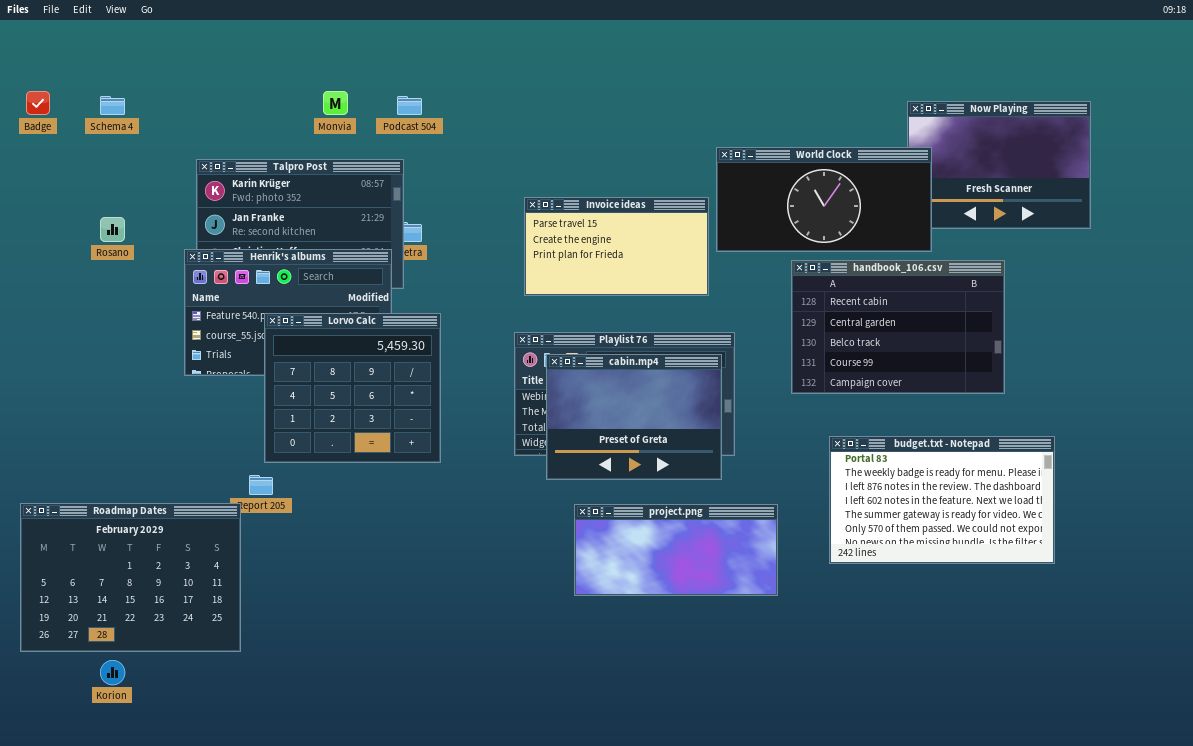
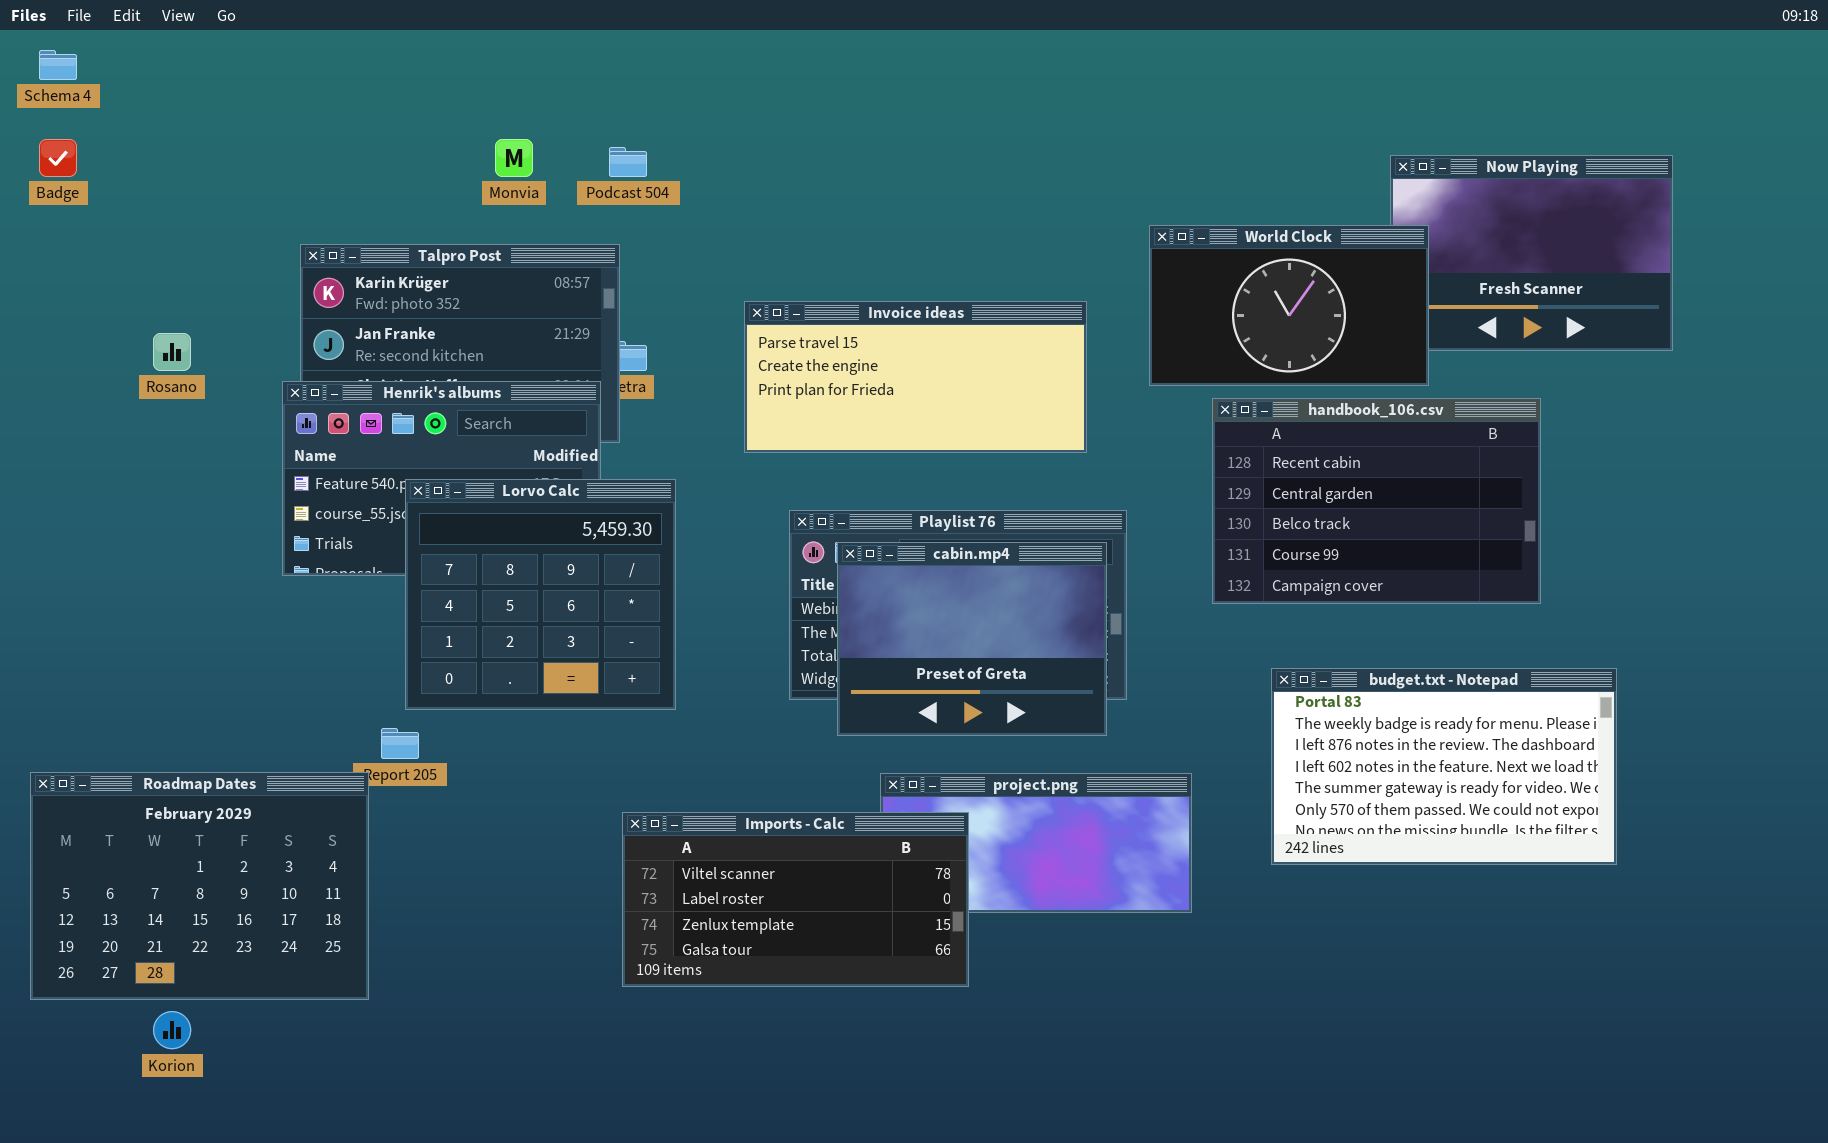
Schema 4: [100,96,125,115] -> [39,50,77,80], moved
World Clock: [716,147,932,252] -> [1149,225,1429,386], resized
Invoice ideas: [524,197,709,296] -> [744,301,1087,453], resized
Imports - Calc: none -> [622,812,969,987], opened

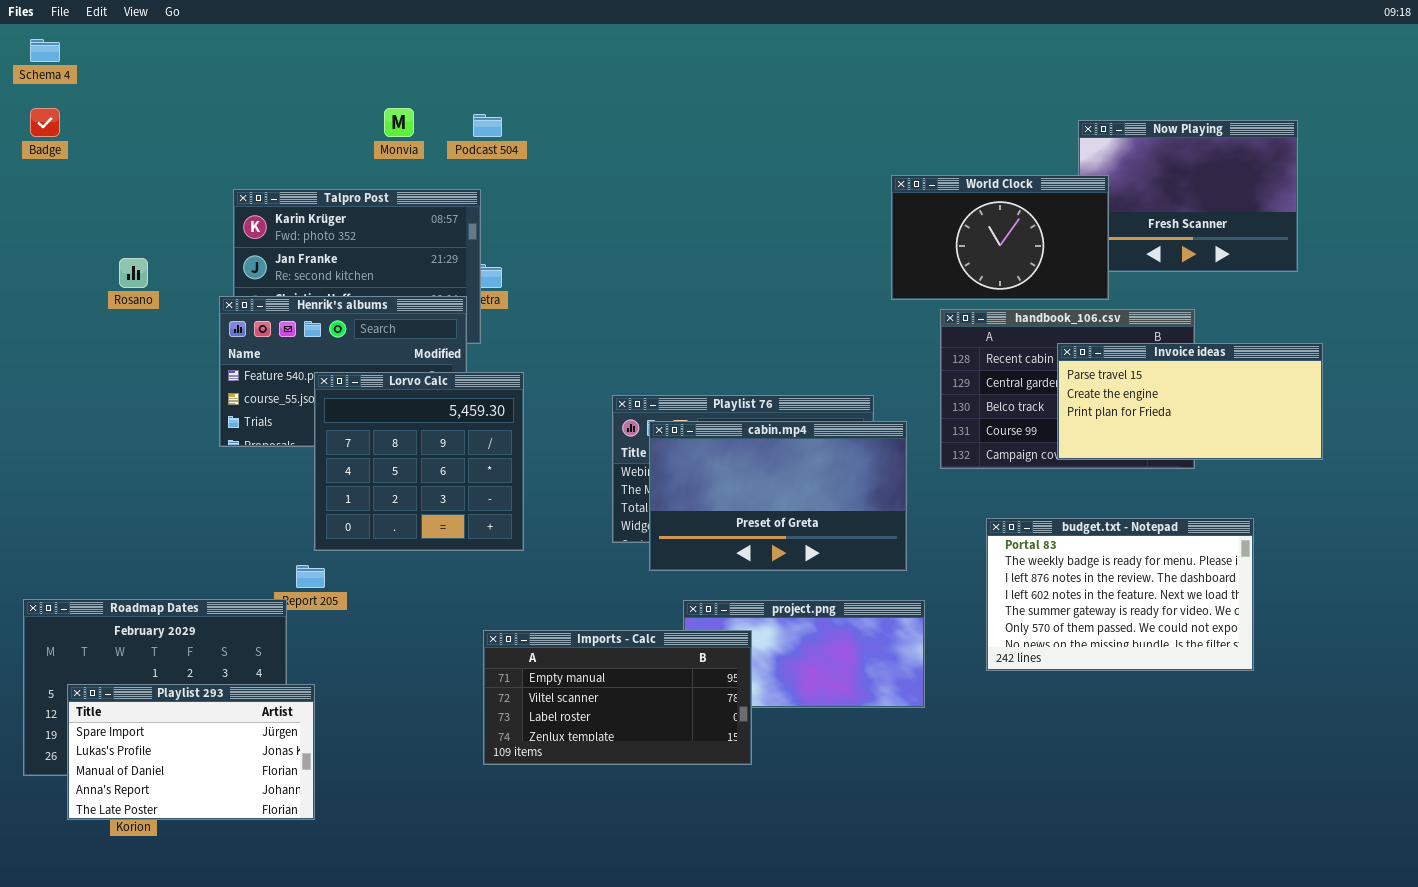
Invoice ideas: [744,301,1087,453] -> [1057,343,1323,460], moved
cabin.mp4: [837,542,1107,736] -> [649,421,907,571], resized
Imports - Calc: [622,812,969,987] -> [483,630,752,765], scrolled up 1 row
Playlist 293: none -> [67,684,315,820], opened

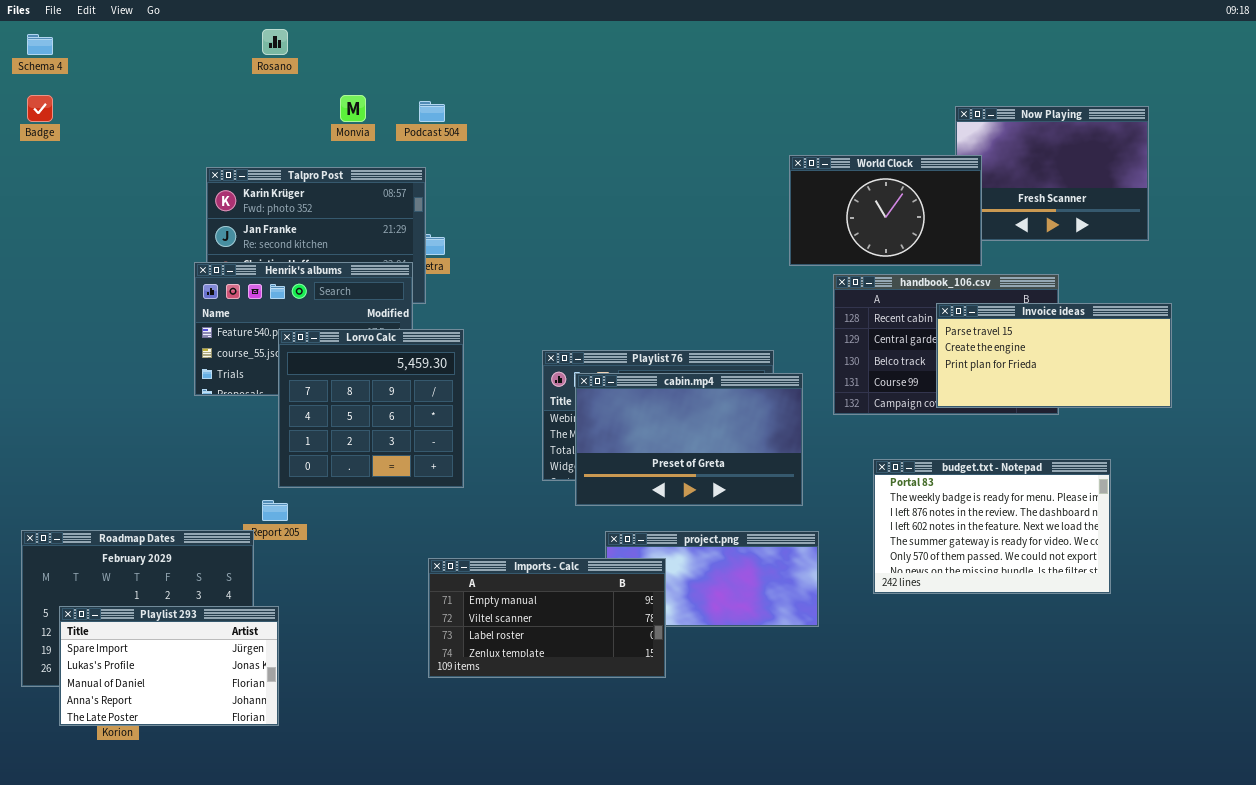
Rosano: [119,258,148,288] -> [262,29,288,55], moved

